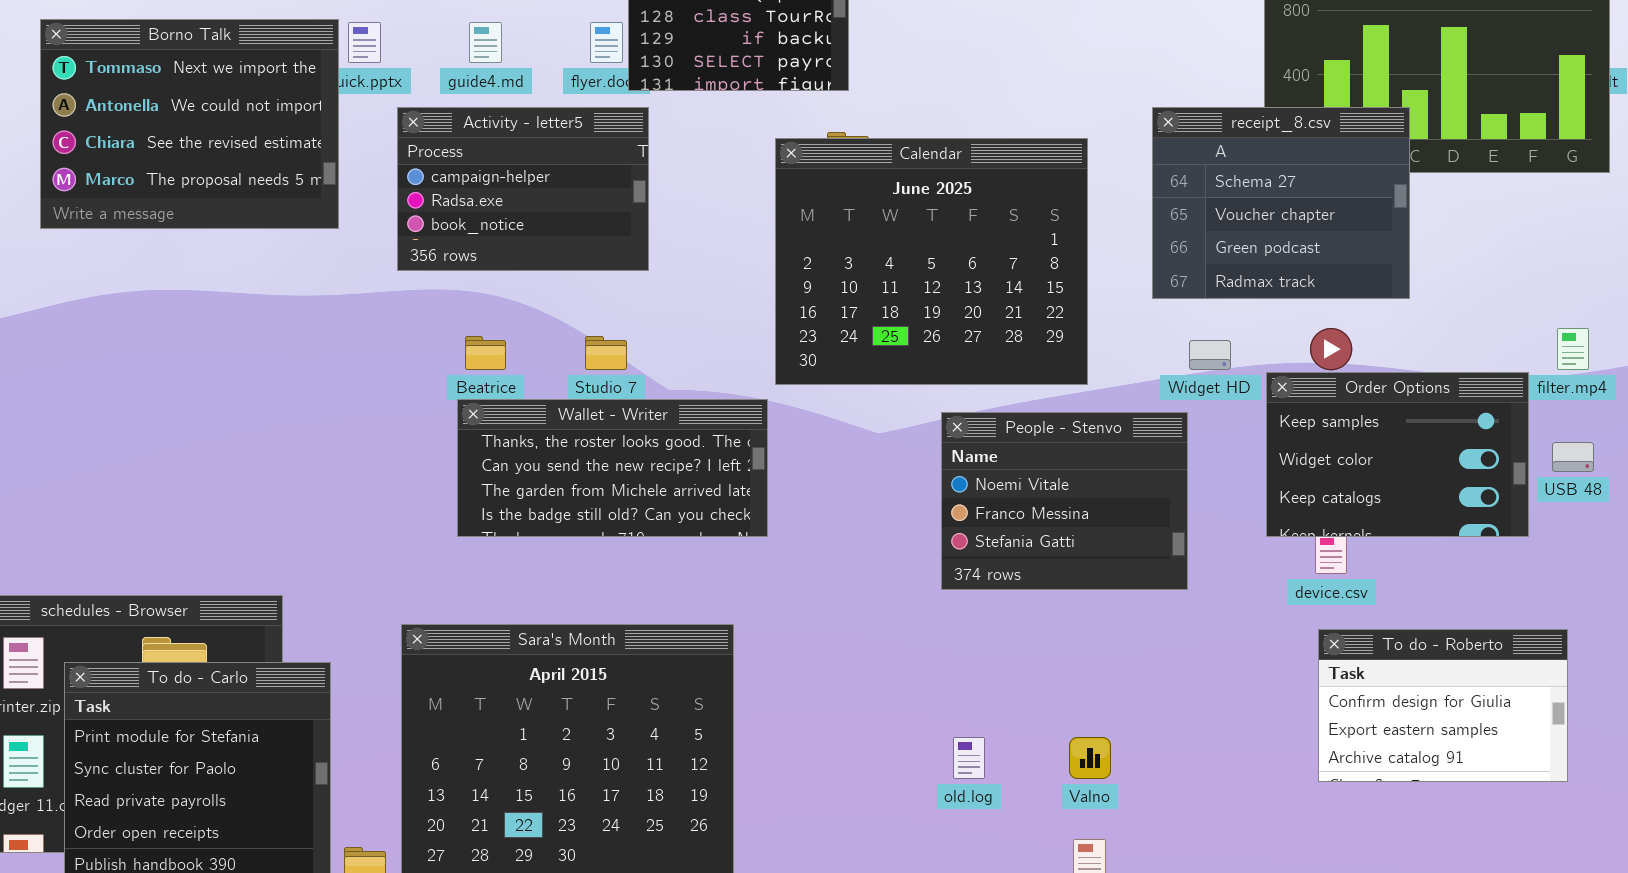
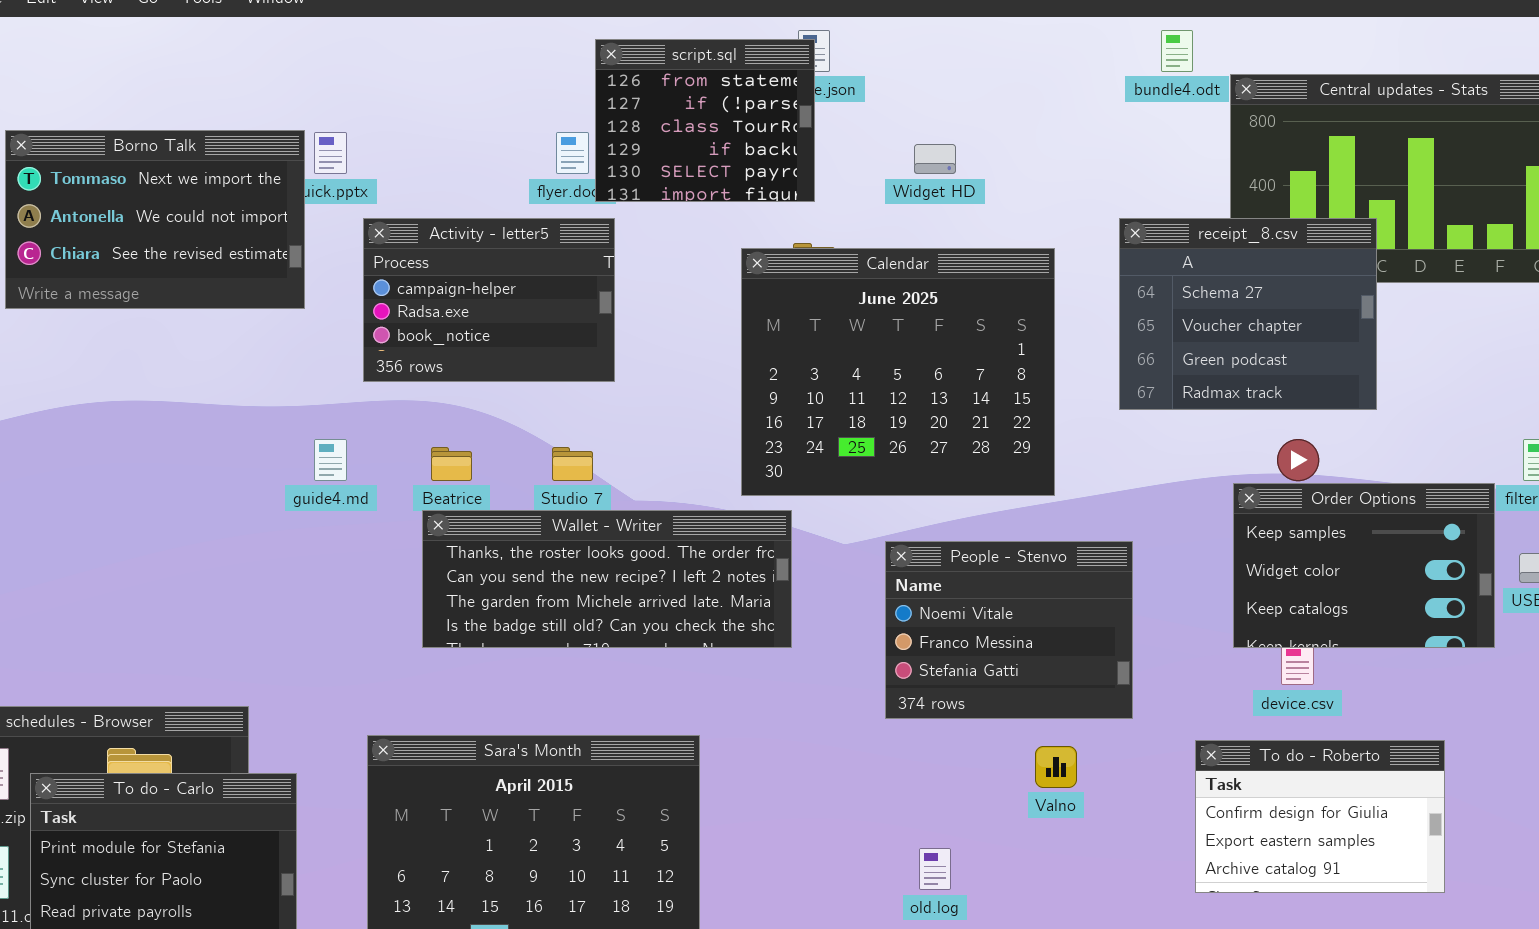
Borno Talk: [40,19,339,229] -> [5,130,305,309], resized
guide4.md: [469,22,502,63] -> [314,439,347,481], moved
Widget HD: [1189,340,1231,370] -> [914,144,956,174], moved
Wallet - Writer: [457,399,768,537] -> [422,510,792,648], resized
People - Stenvo: [941,412,1188,590] -> [885,541,1133,719], moved
To do - Roberto: [1318,629,1568,782] -> [1195,740,1445,893], moved
Valno: [1069,737,1111,779] -> [1035,746,1077,788], moved

